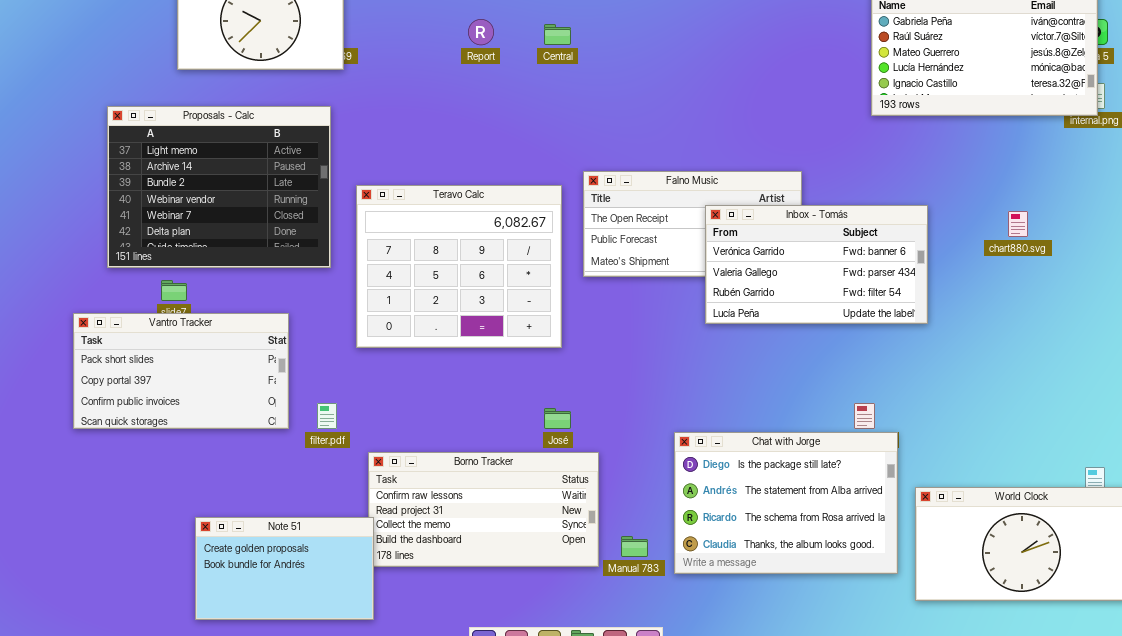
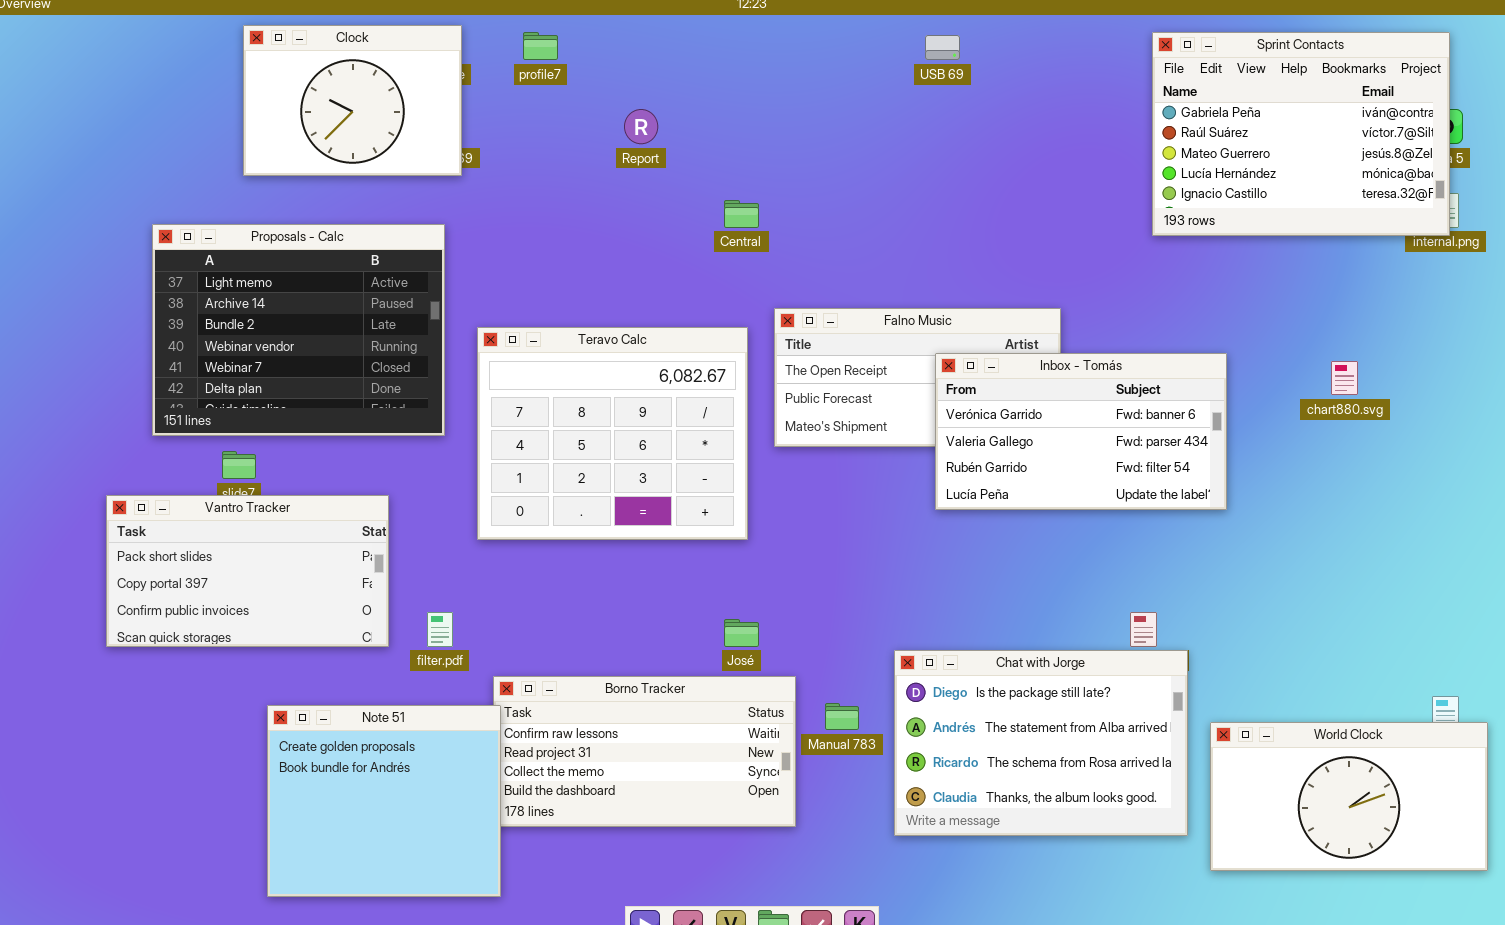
Central: [544,24,571,45] -> [724,200,759,228], moved
Note 51: [195,517,374,620] -> [267,705,501,897], resized
Manual 783: [621,536,648,557] -> [825,703,859,730], moved

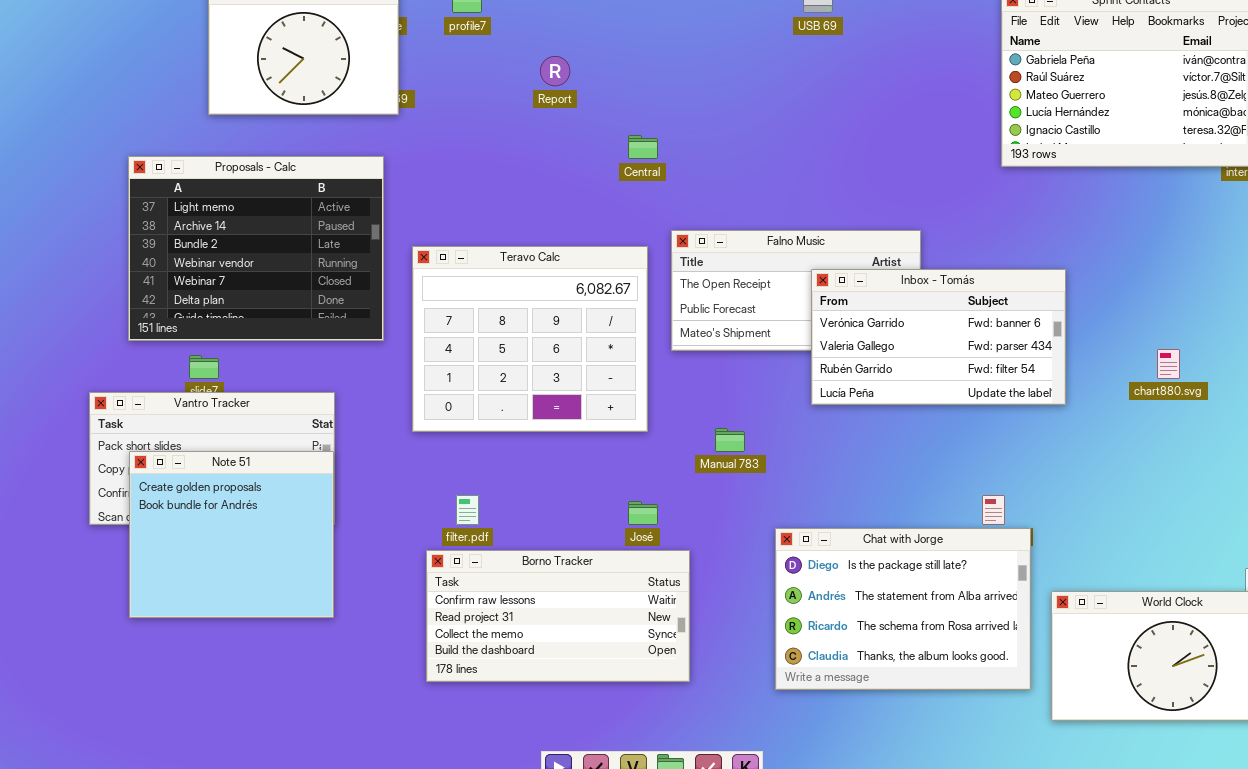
chart880.svg: [1331,361,1358,395] -> [1157,349,1180,379], moved
filter.pdf: [427,612,453,647] -> [456,495,479,525], moved
Manual 783: [825,703,859,730] -> [715,428,745,452], moved
Note 51: [267,705,501,897] -> [129,451,334,618], moved

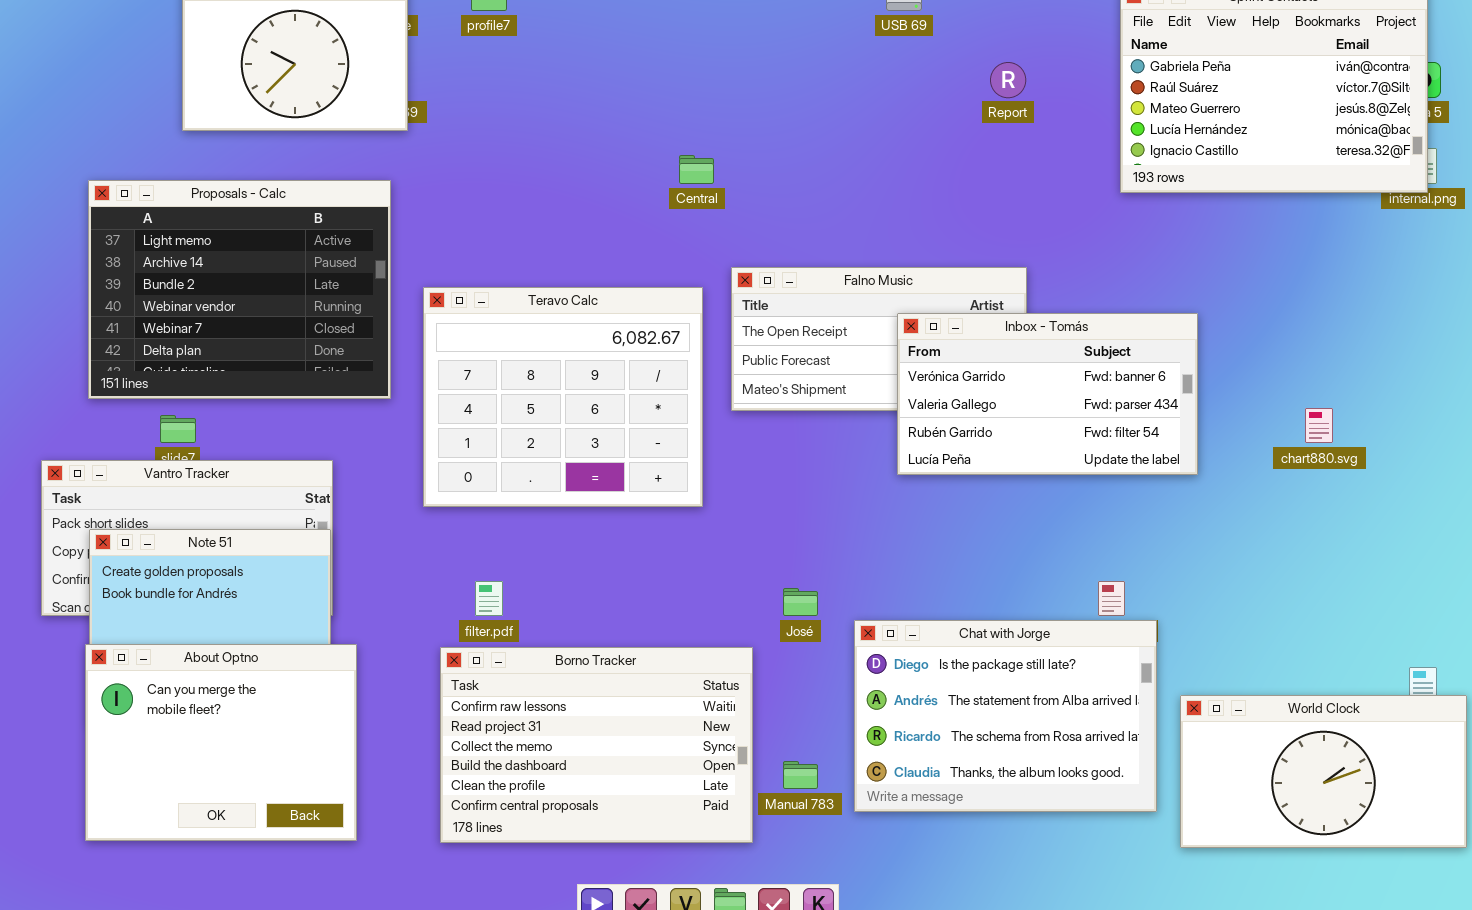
Report: [540,56,570,86] -> [990,62,1026,98], moved
Manual 783: [715,428,745,452] -> [783,761,818,789], moved
José: [628,501,658,525] -> [783,588,818,616], moved
About Optno: none -> [85,644,357,841], opened
Borno Tracker: [426,550,690,682] -> [440,647,753,843], resized

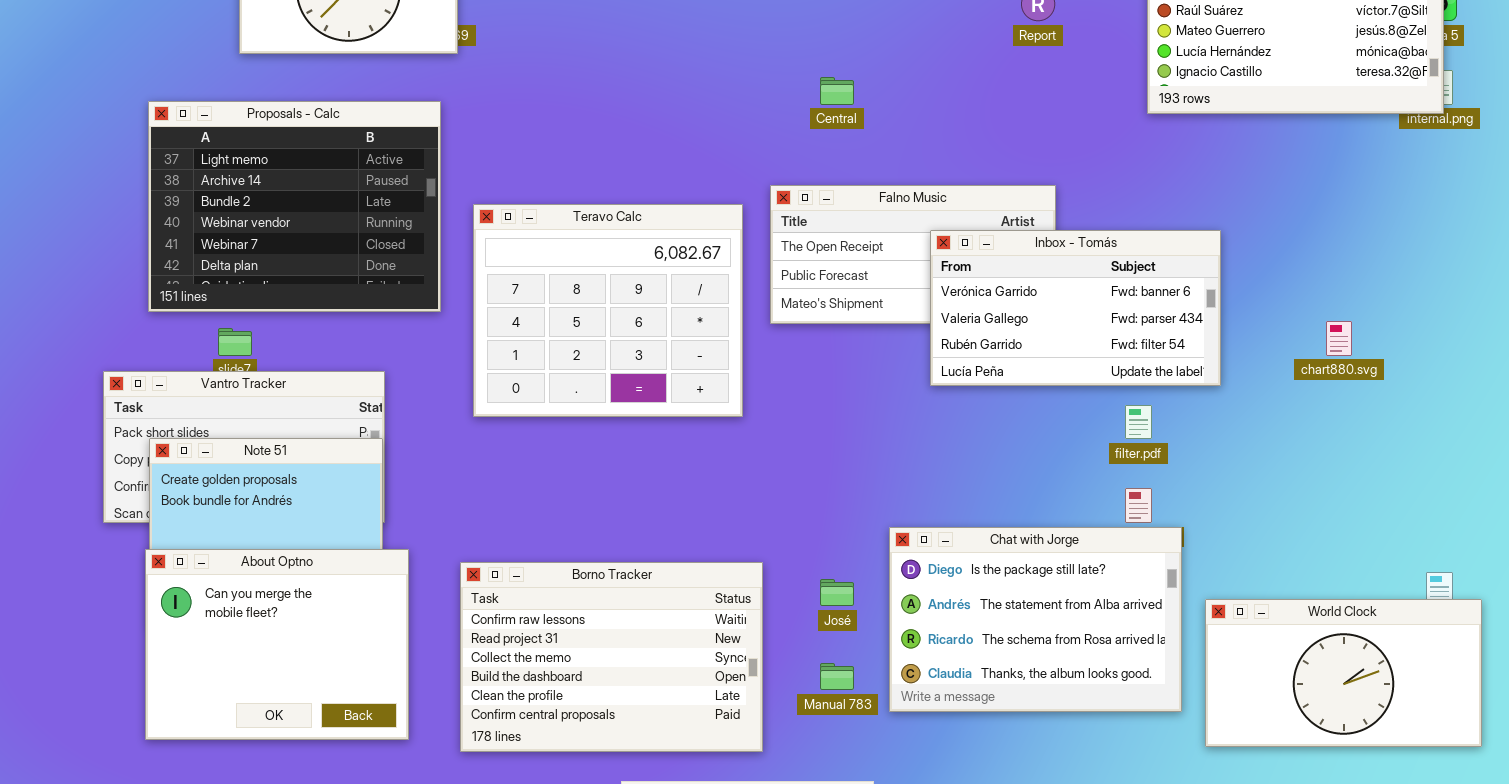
Central: [679,155,714,184] -> [820,77,854,105], moved
filter.pdf: [475,581,503,616] -> [1125,405,1152,439], moved
José: [783,588,818,616] -> [820,579,854,606], moved
Borno Tracker: [440,647,753,843] -> [460,562,763,752], moved

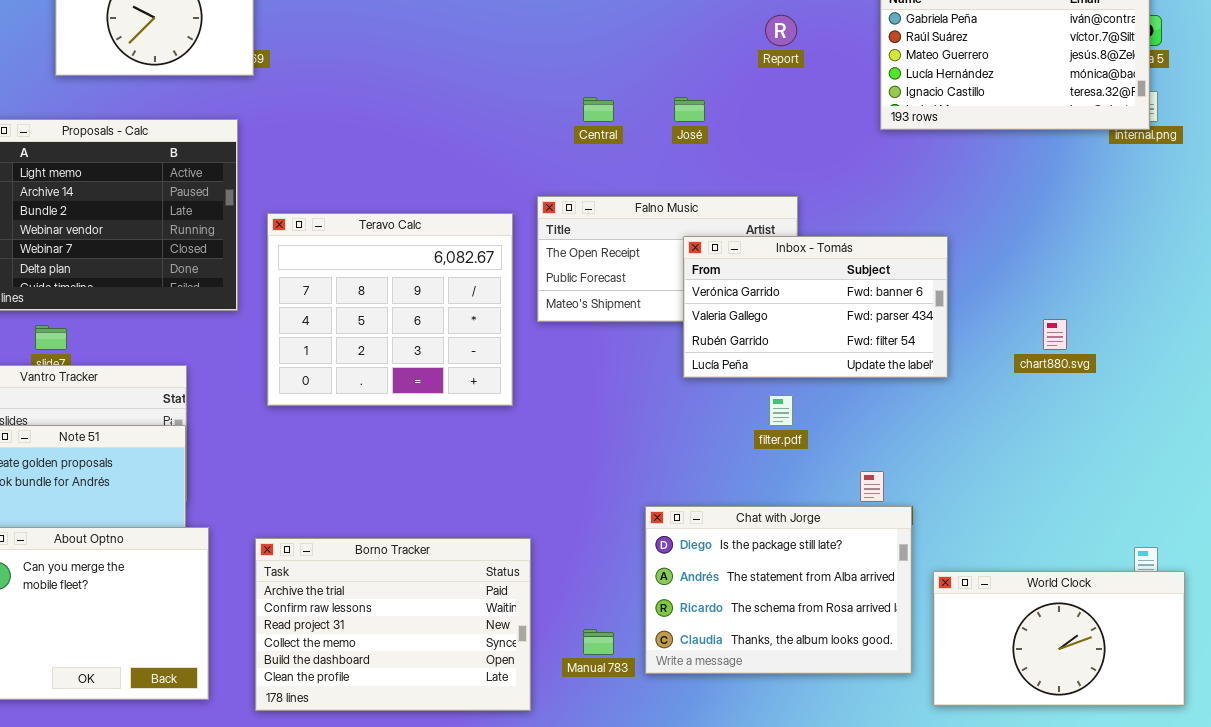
filter.pdf: [1125,405,1152,439] -> [769,395,793,426], moved
Borno Tracker: [460,562,763,752] -> [255,538,531,711], scrolled up 1 row
José: [820,579,854,606] -> [674,97,705,122], moved

